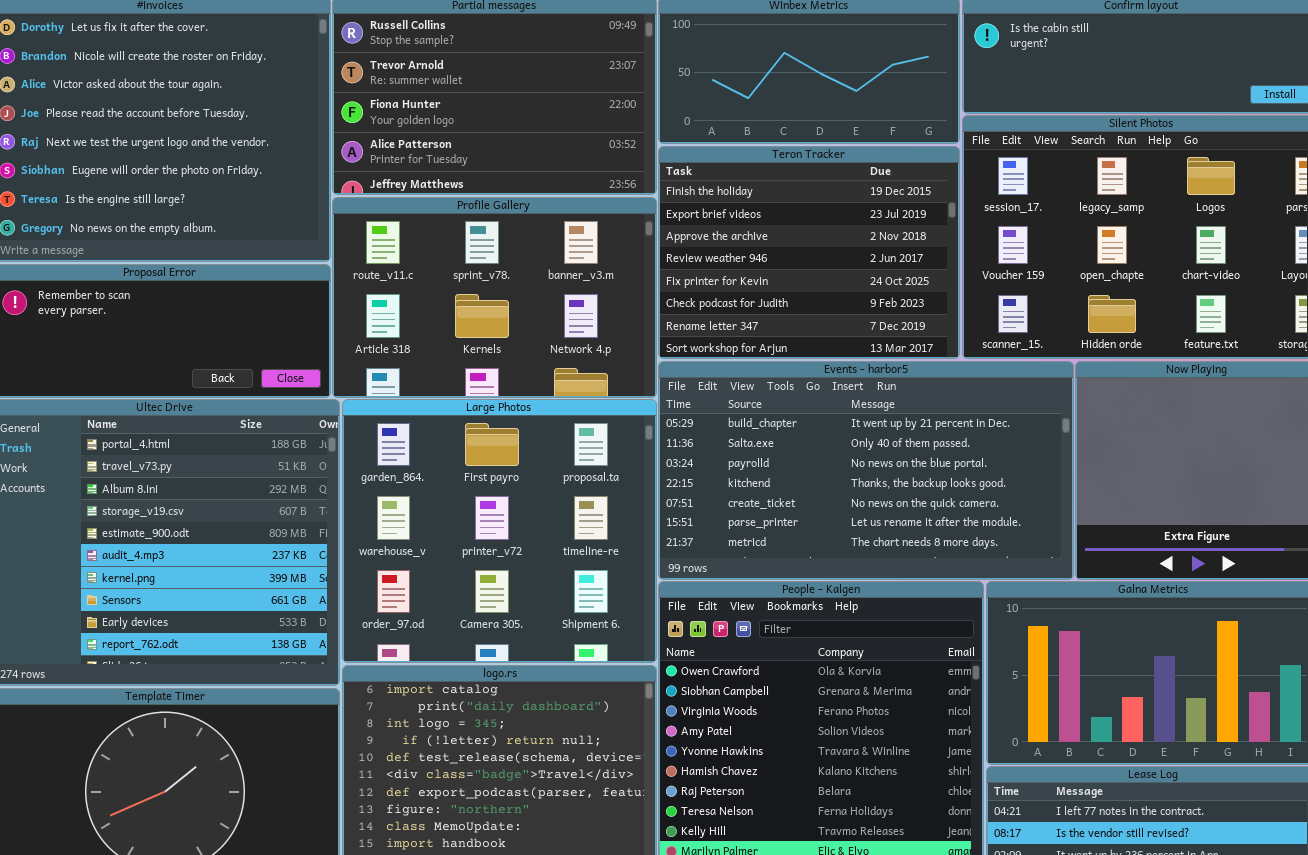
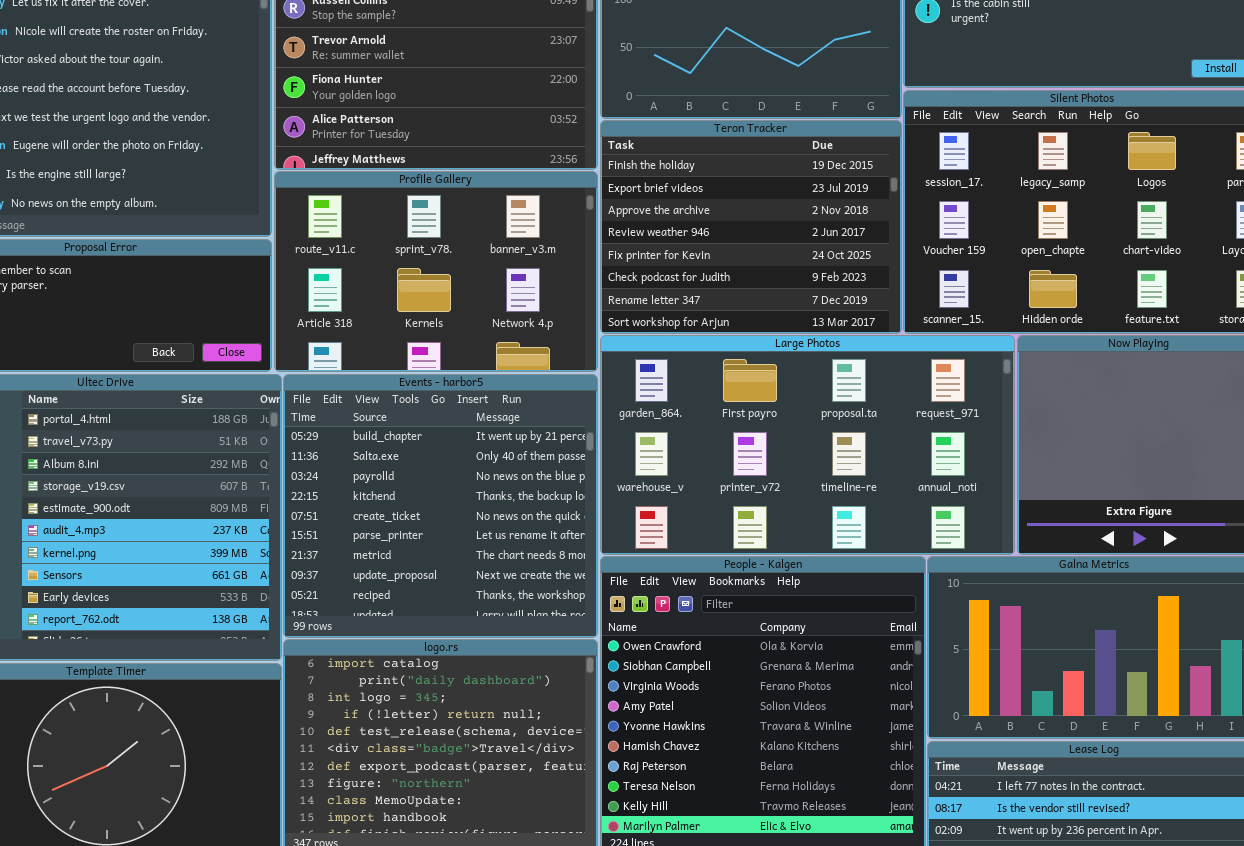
Events - harbor5: [658,361,1074,580] -> [283,374,598,638], moved, resized
Large Photos: [342,399,657,663] -> [600,335,1015,555], moved, resized

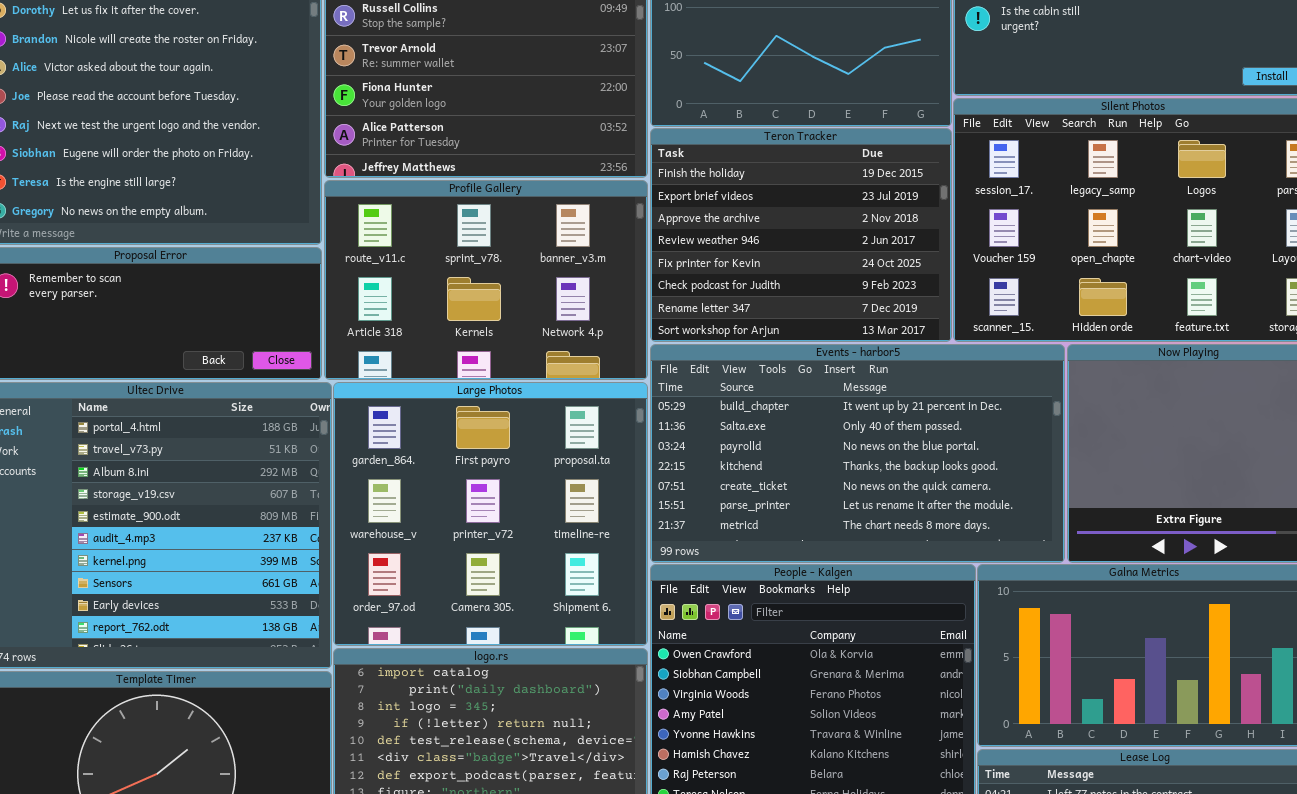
Large Photos: [600,335,1015,555] -> [333,382,648,646], moved, resized
Events - harbor5: [283,374,598,638] -> [650,344,1065,563], moved, resized

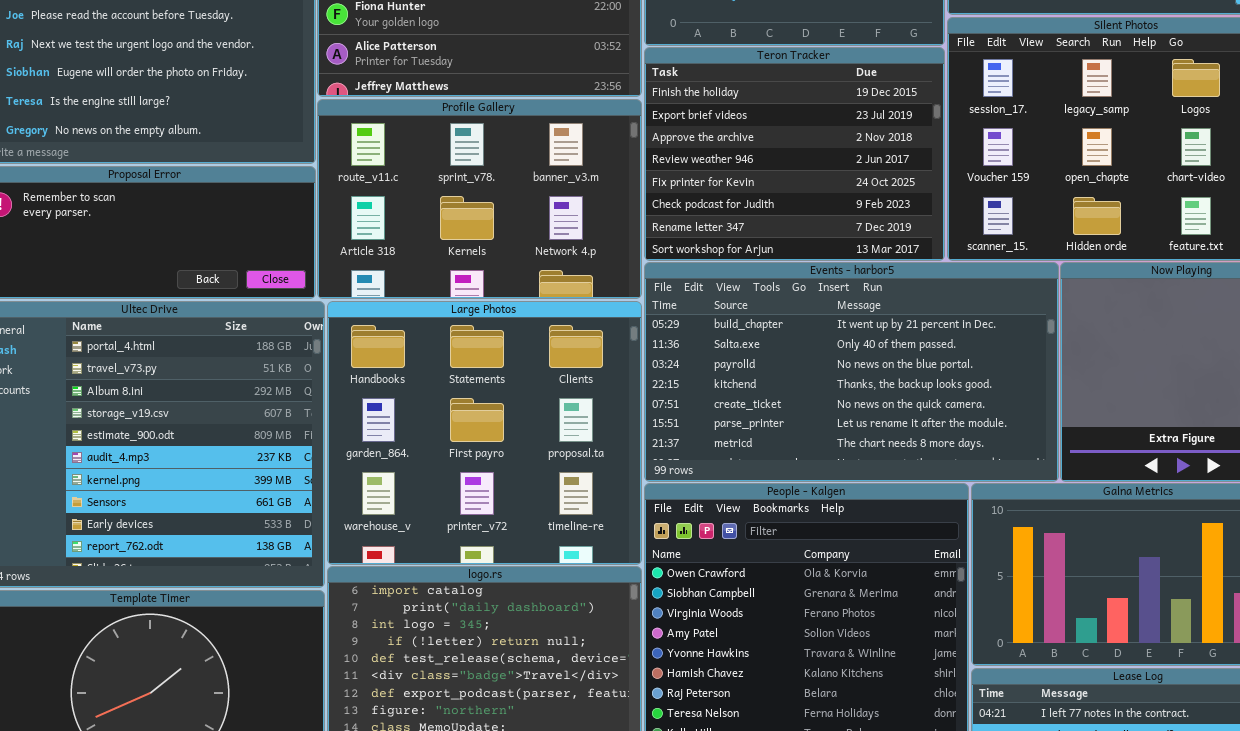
Large Photos: [333,382,648,646] -> [327,301,642,565], scrolled up 1 row

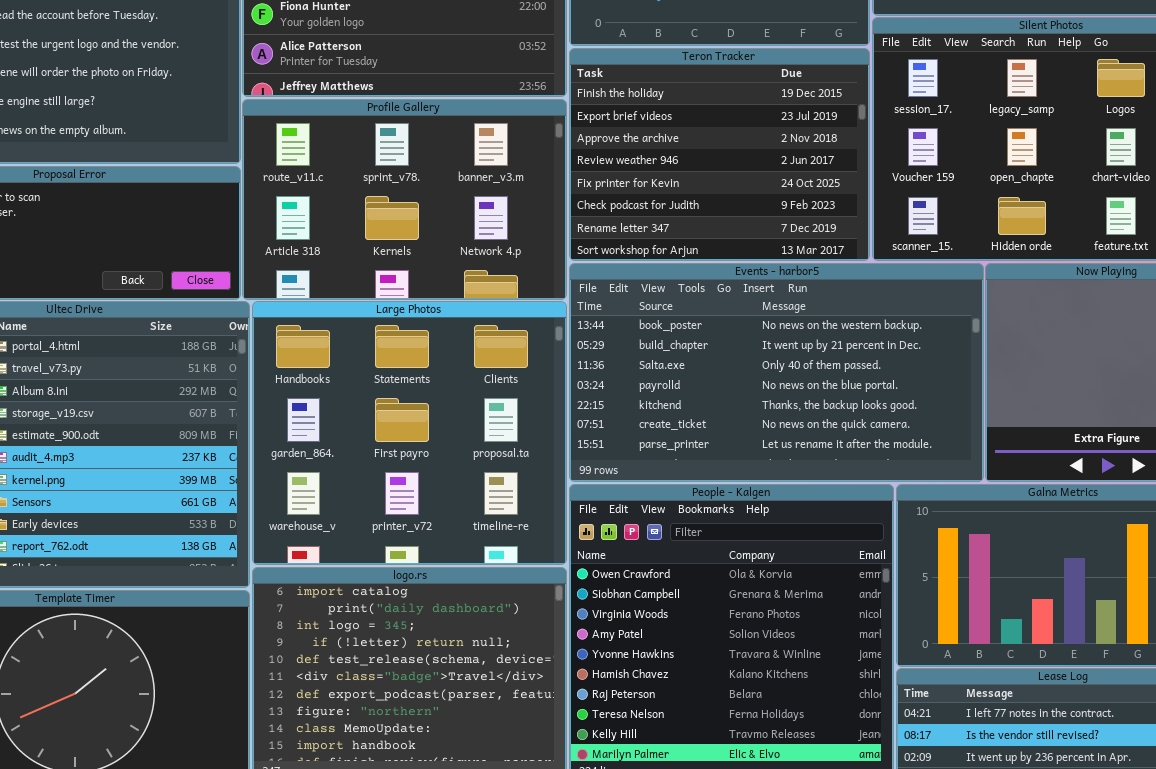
Events - harbor5: [644,262,1059,482] -> [569,263,984,482], scrolled up 1 row

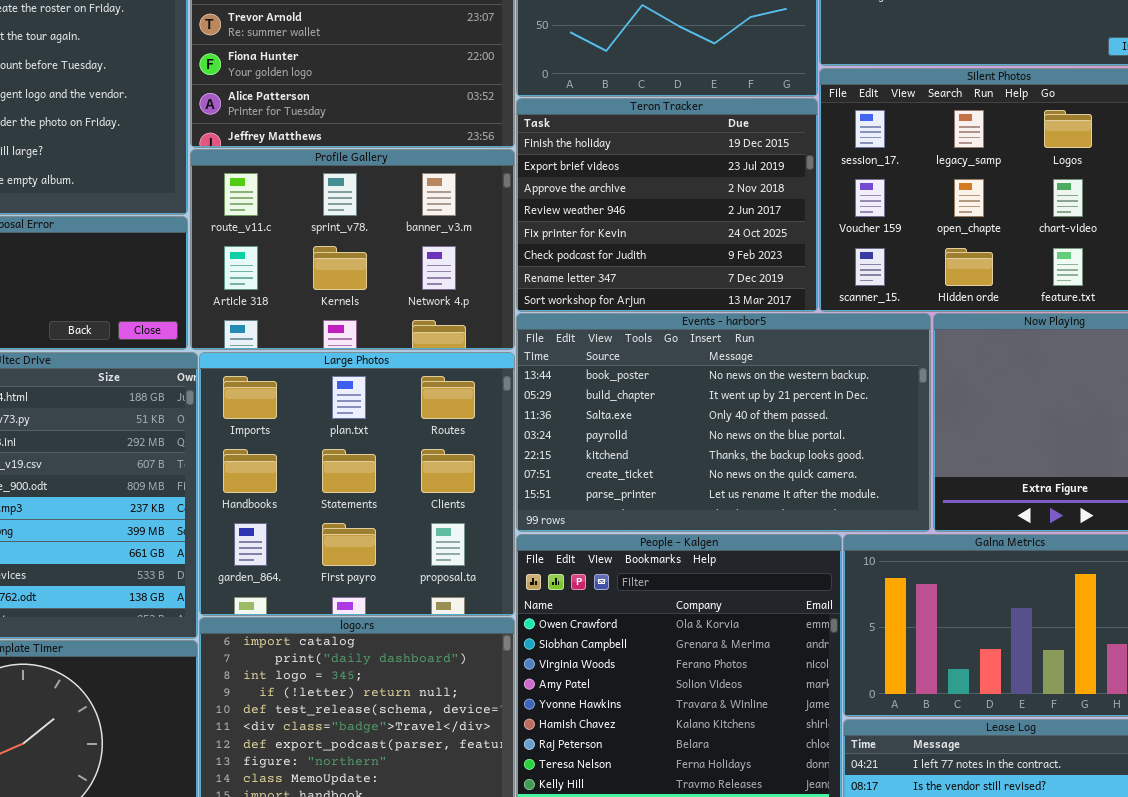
Large Photos: [252,301,567,565] -> [199,352,515,616], scrolled up 1 row

